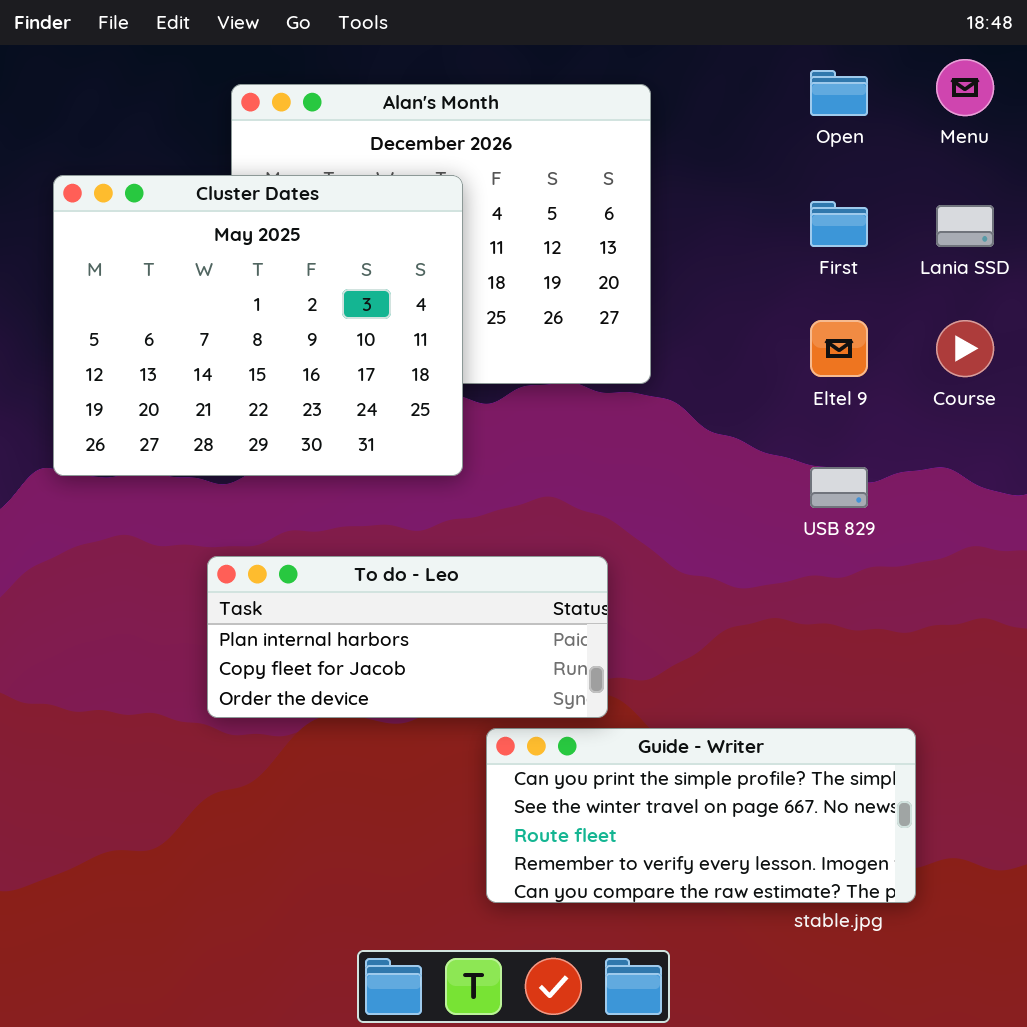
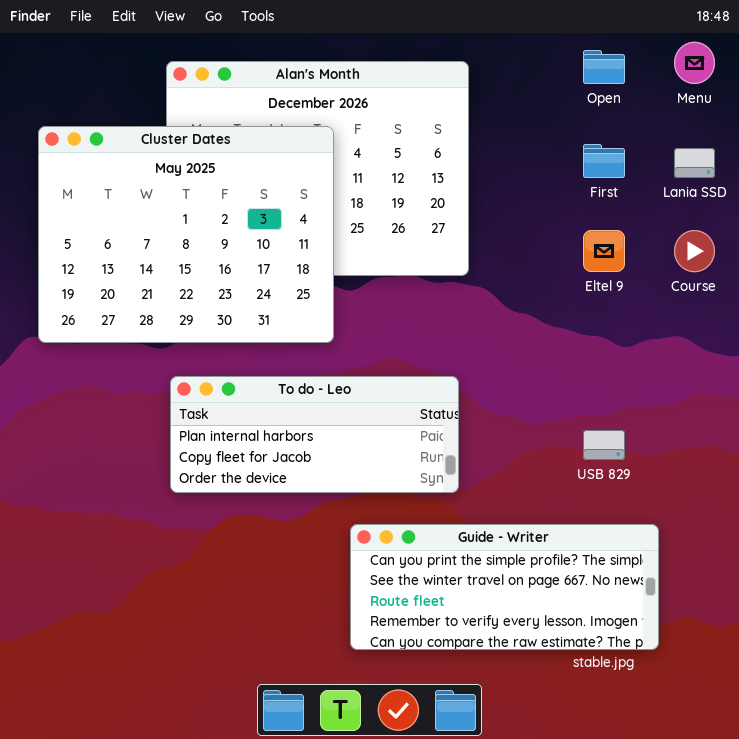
USB 829: [810,467,868,508] -> [583,430,625,460], moved
To do - Leo: [207,556,608,718] -> [170,376,459,493], moved

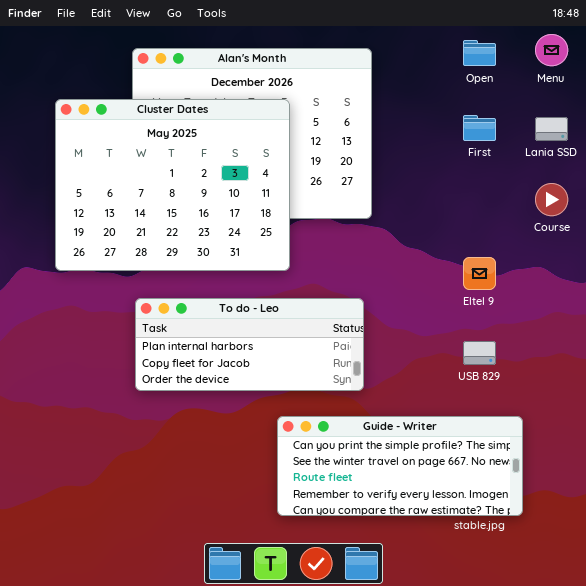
Cluster Dates: [38,126,334,343] -> [55,99,290,271], moved
Eltel 9: [583,230,625,272] -> [463,257,496,290], moved

